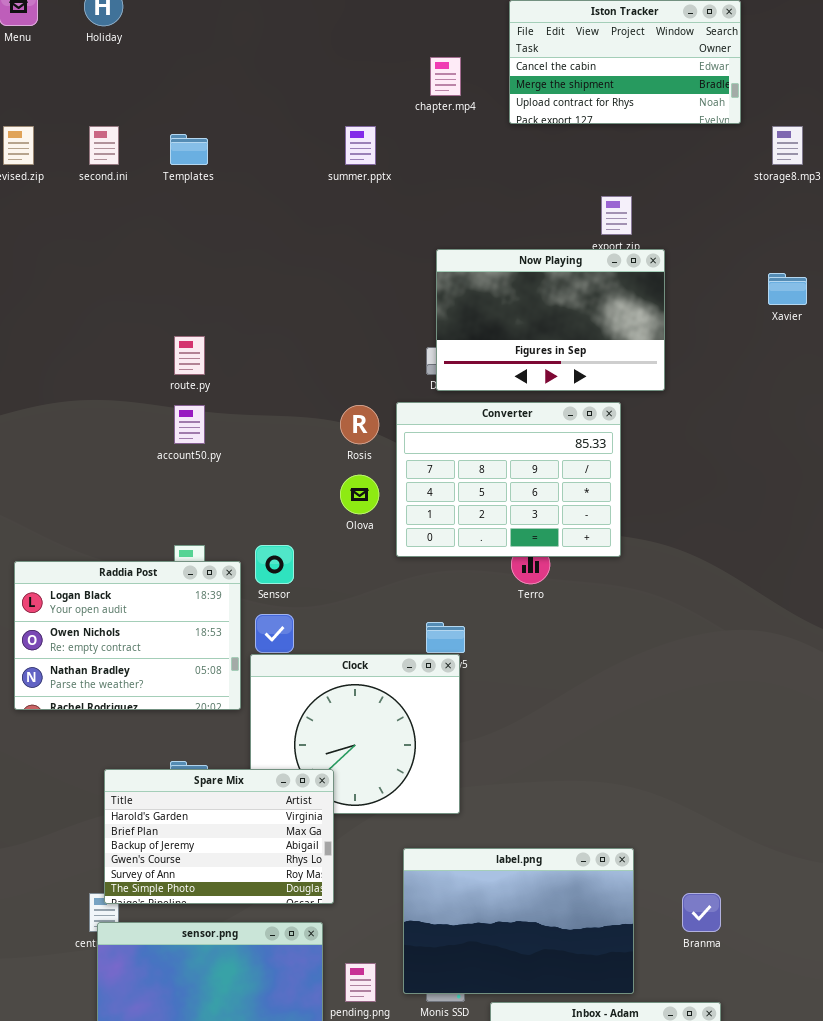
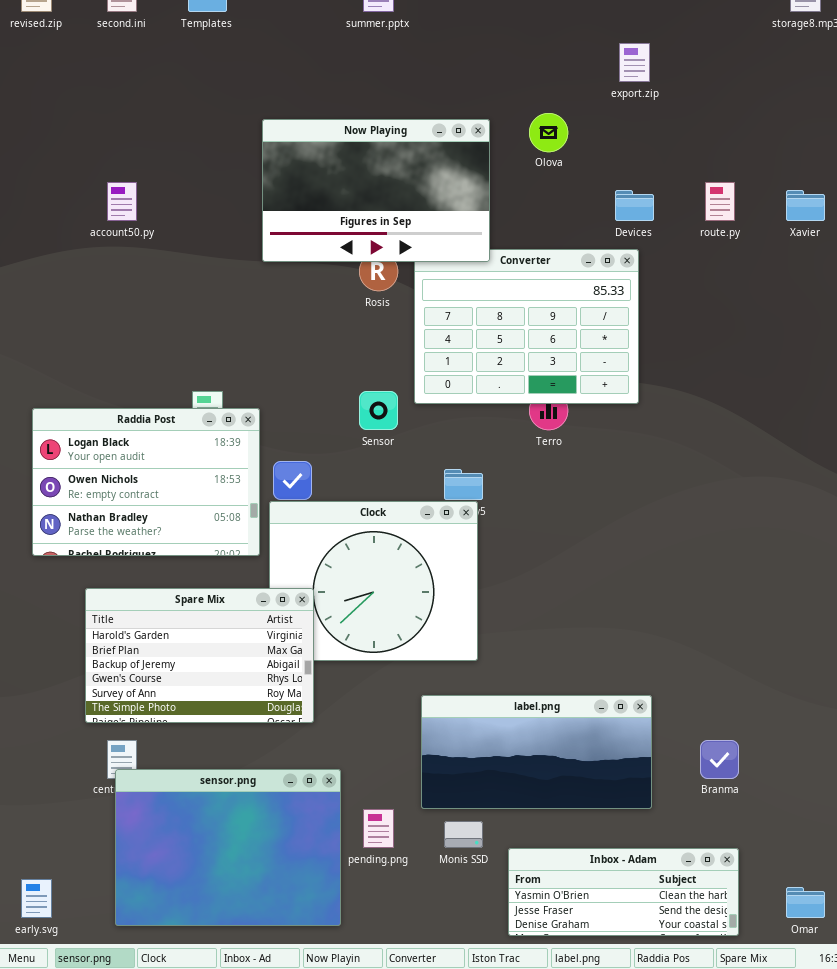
Now Playing: [436,249,665,391] -> [262,119,490,262], moved
Xavier: [768,273,807,305] -> [786,190,825,221], moved
route.py: [174,336,205,375] -> [705,182,735,221], moved
account50.py: [174,405,205,444] -> [107,182,137,221], moved
Olova: [340,475,379,514] -> [529,113,568,152], moved
Sensor: [255,545,294,584] -> [359,391,398,430], moved
Spare Mix: [104,769,334,904] -> [85,588,314,723], moved
label.png: [403,848,634,994] -> [421,695,652,809], resized

